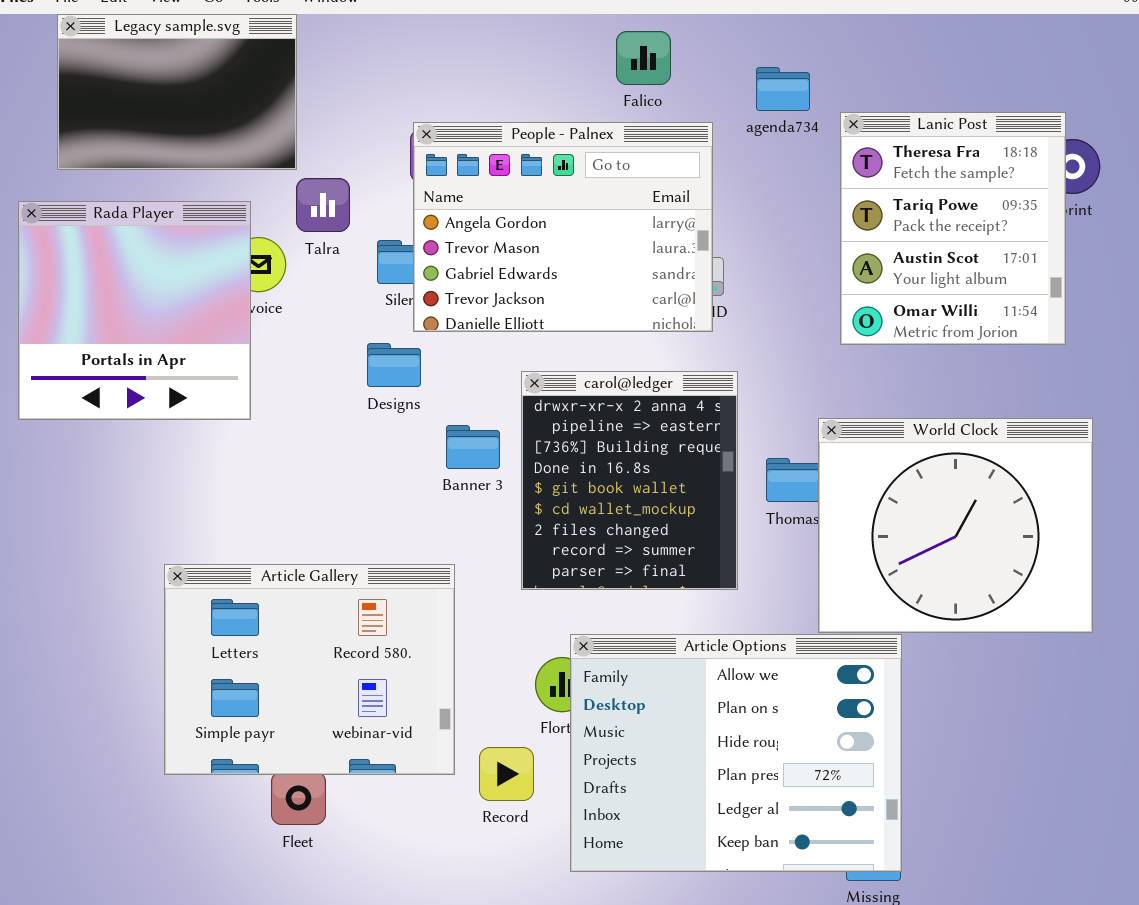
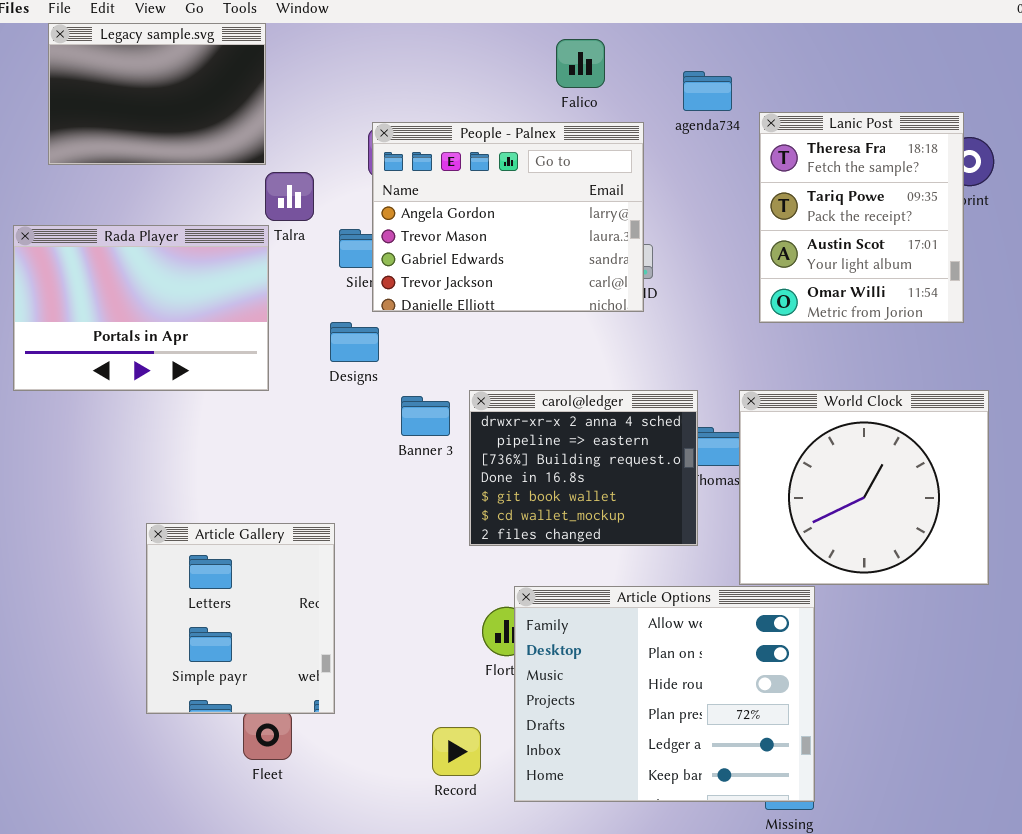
Rada Player: [18,201,251,420] -> [13,225,269,391], resized
carol@ledger: [521,371,738,590] -> [469,390,698,546], resized
Article Gallery: [164,564,455,775] -> [146,523,335,714], resized
Record: [479,747,534,801] -> [432,727,481,776], moved

